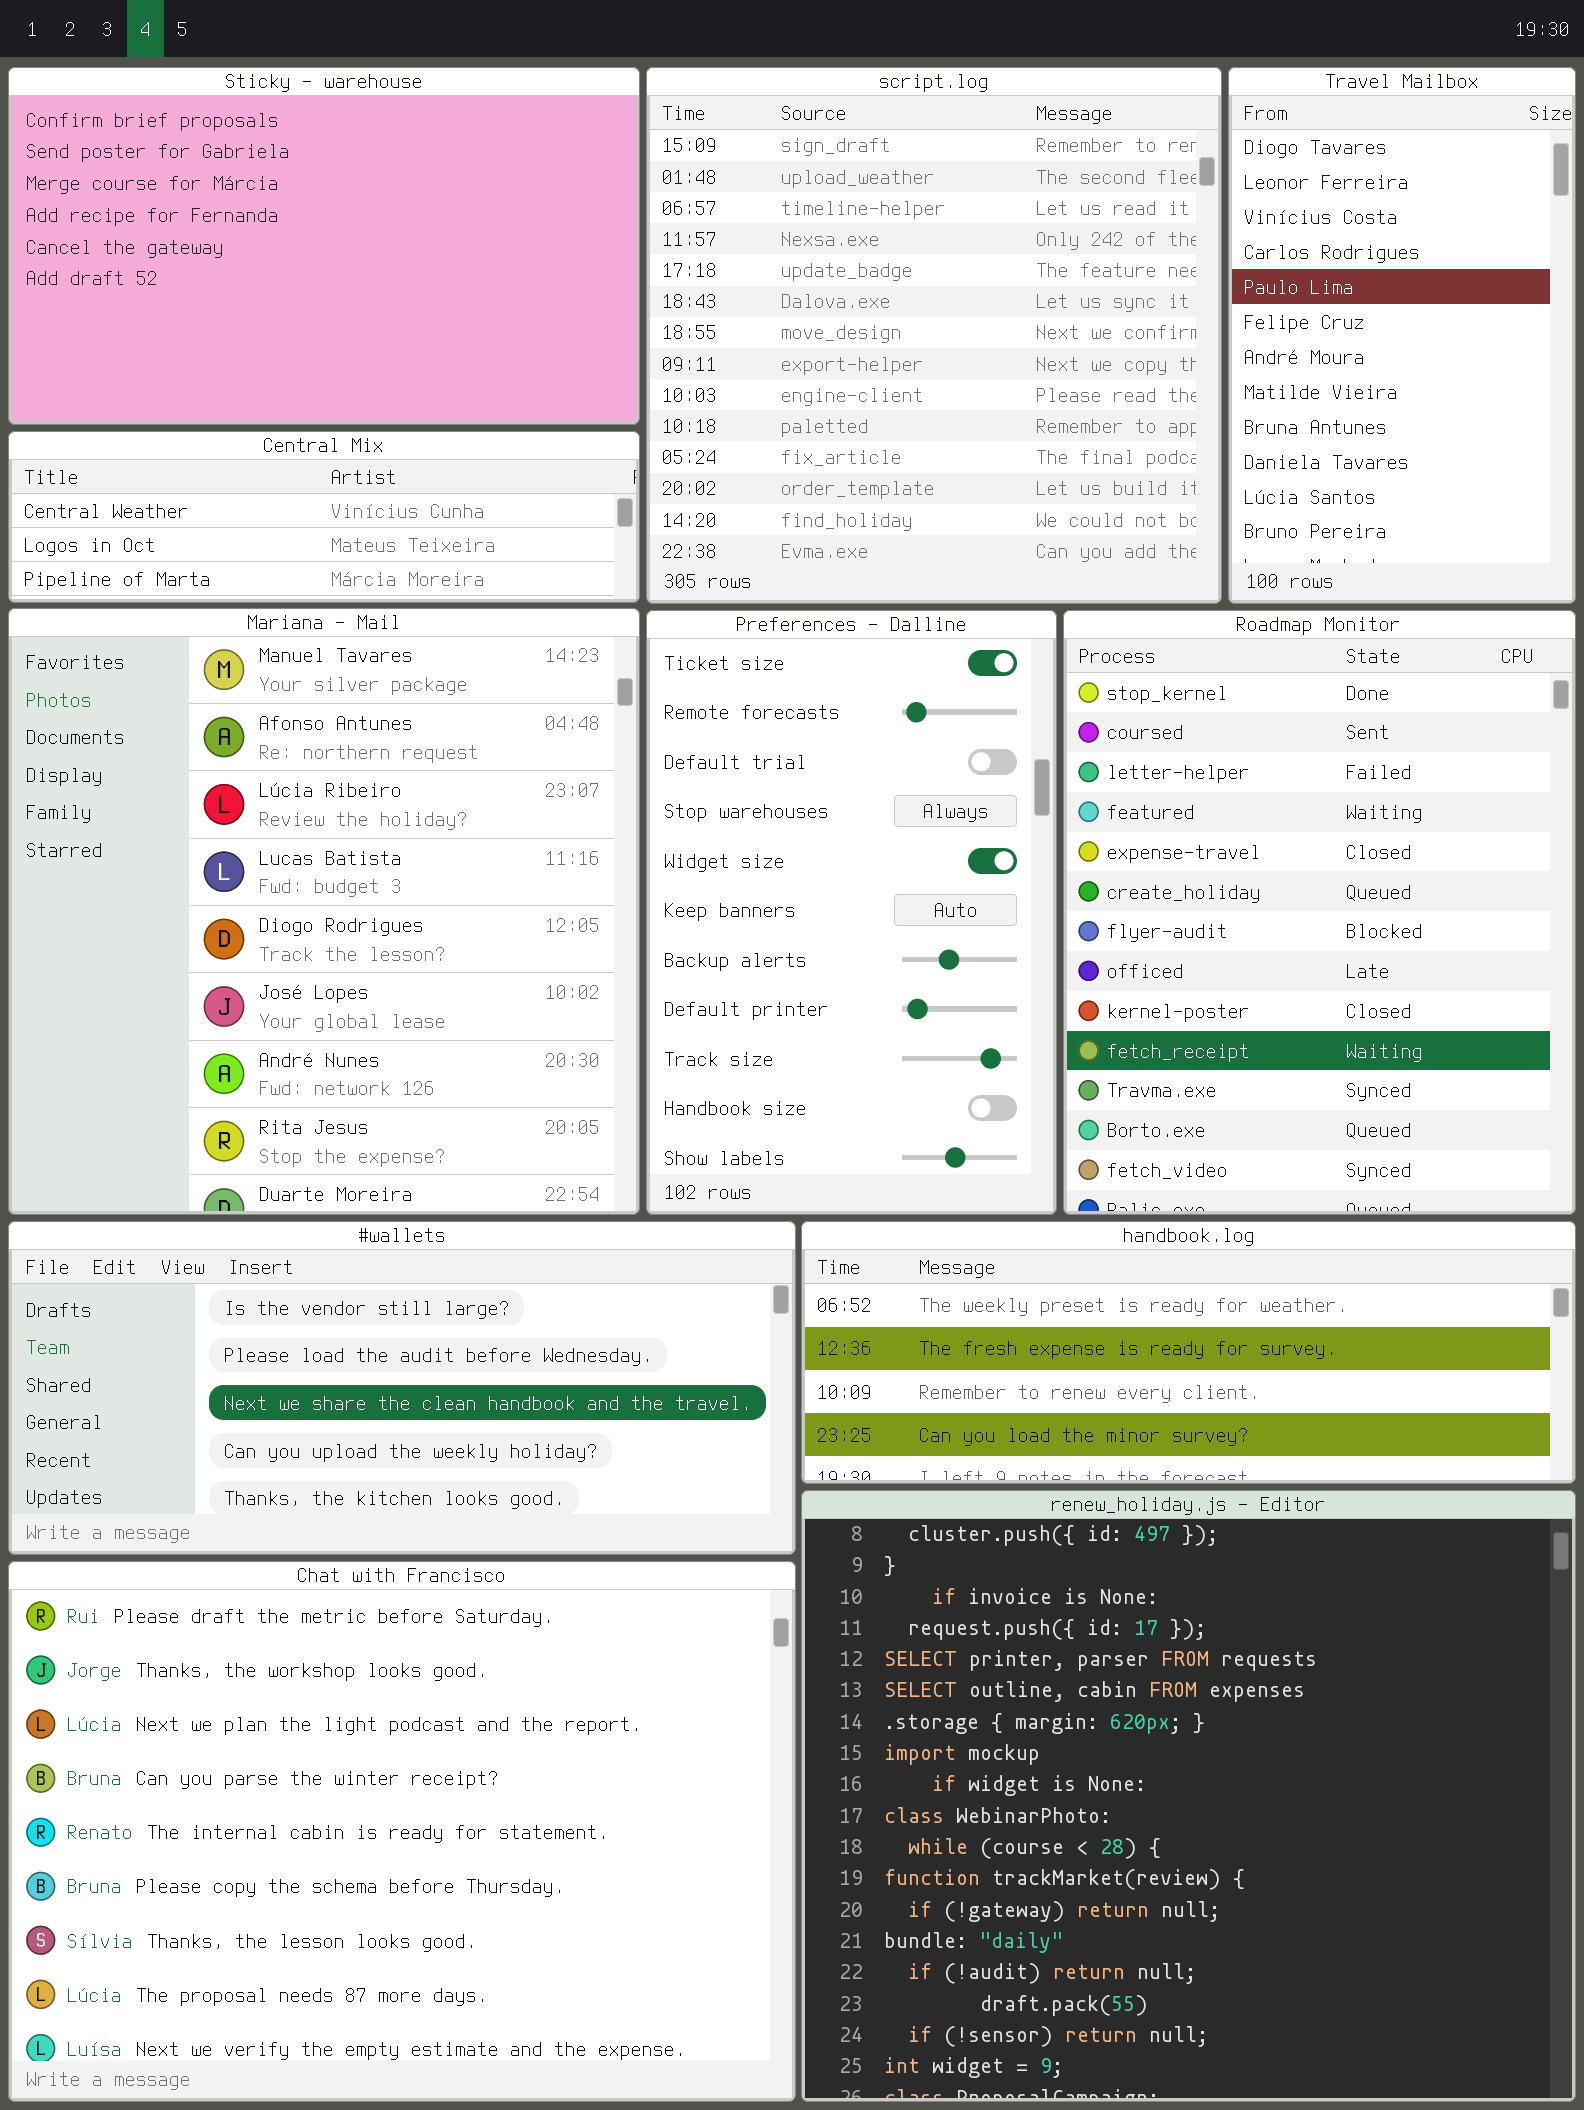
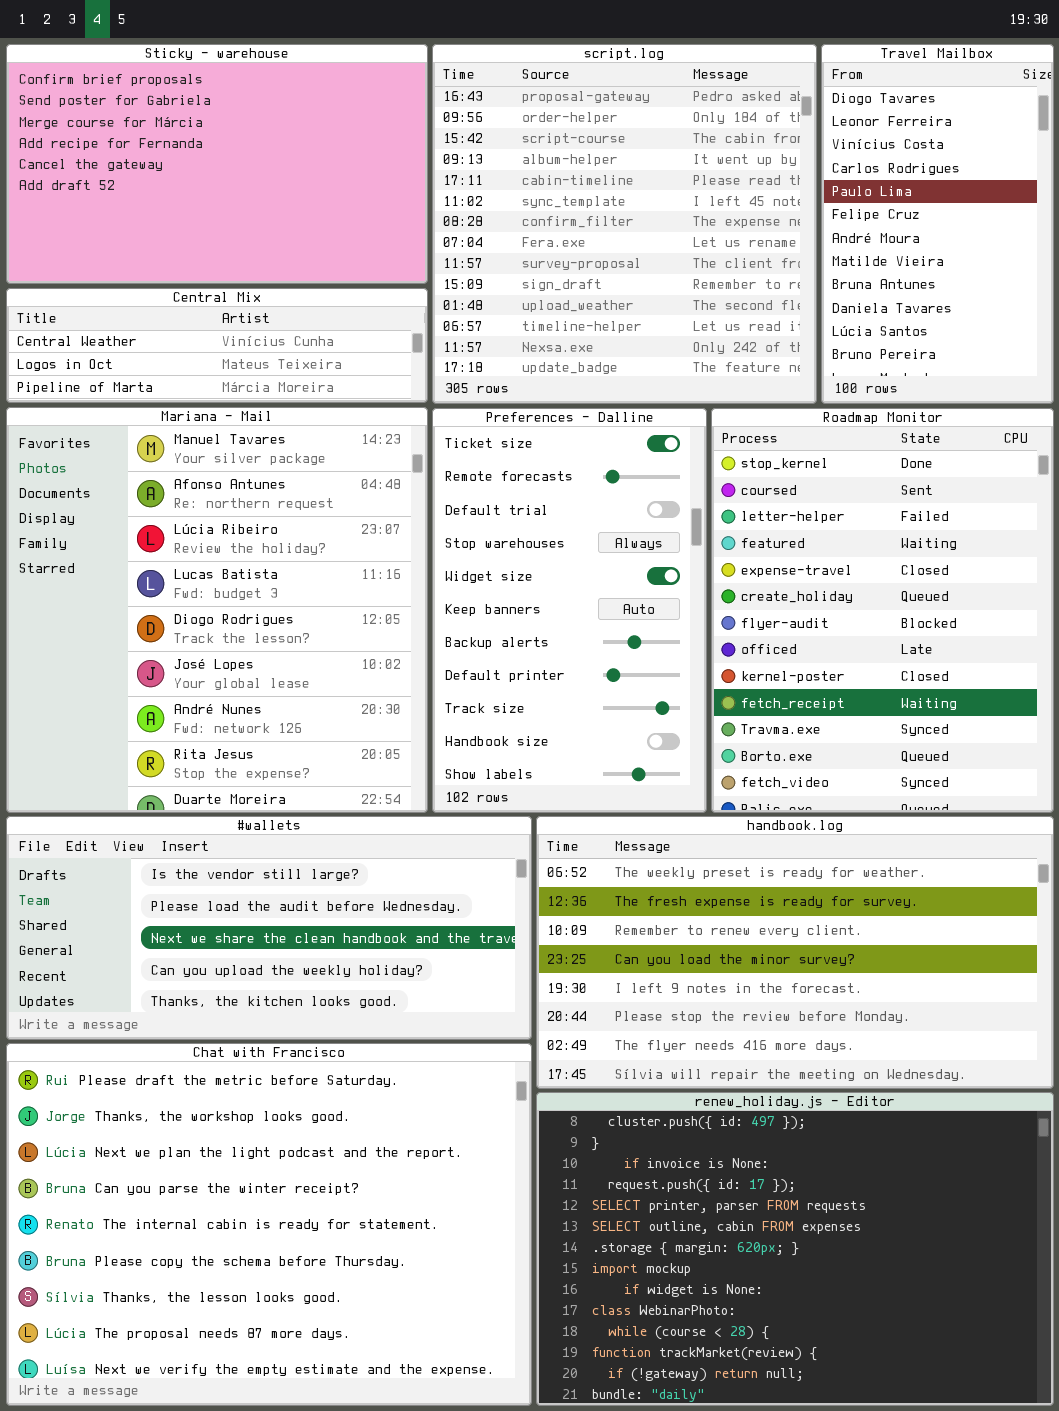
script.log: [646,67,1222,604] -> [432,44,817,404], scrolled up 9 rows
handbook.log: [801,1221,1576,1484] -> [536,816,1054,1089], resized
renew_holiday.js - Editor: [801,1490,1576,2102] -> [536,1092,1054,1406], resized

